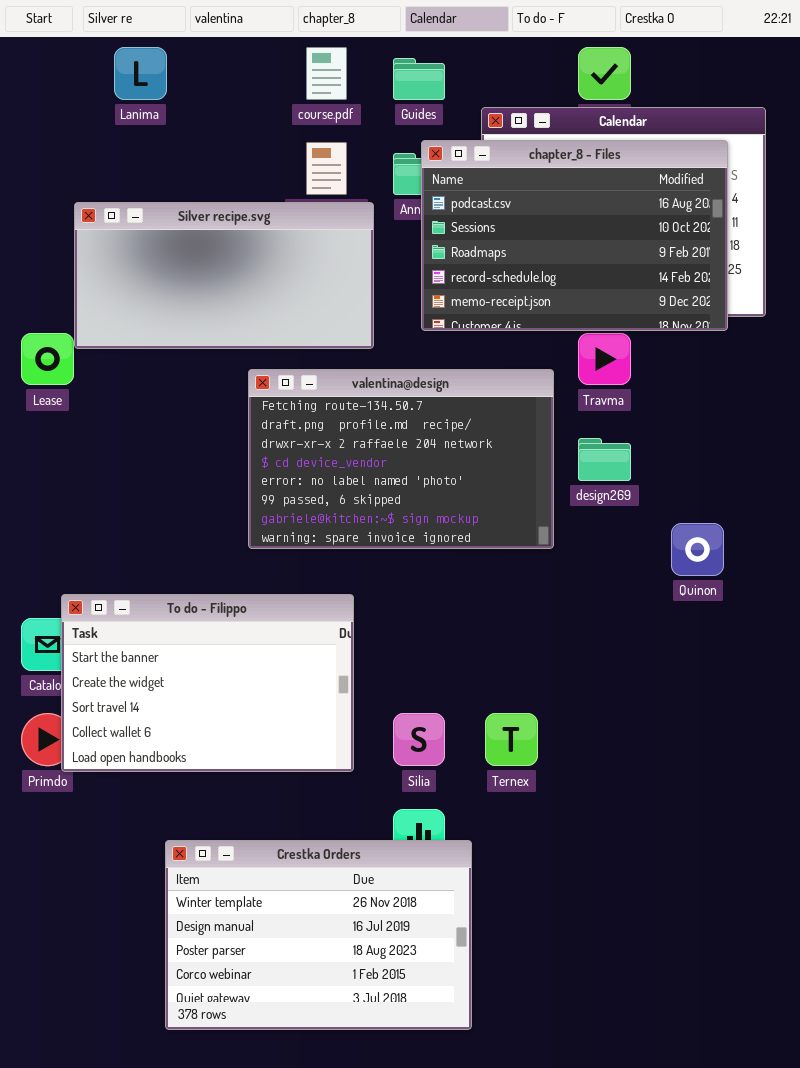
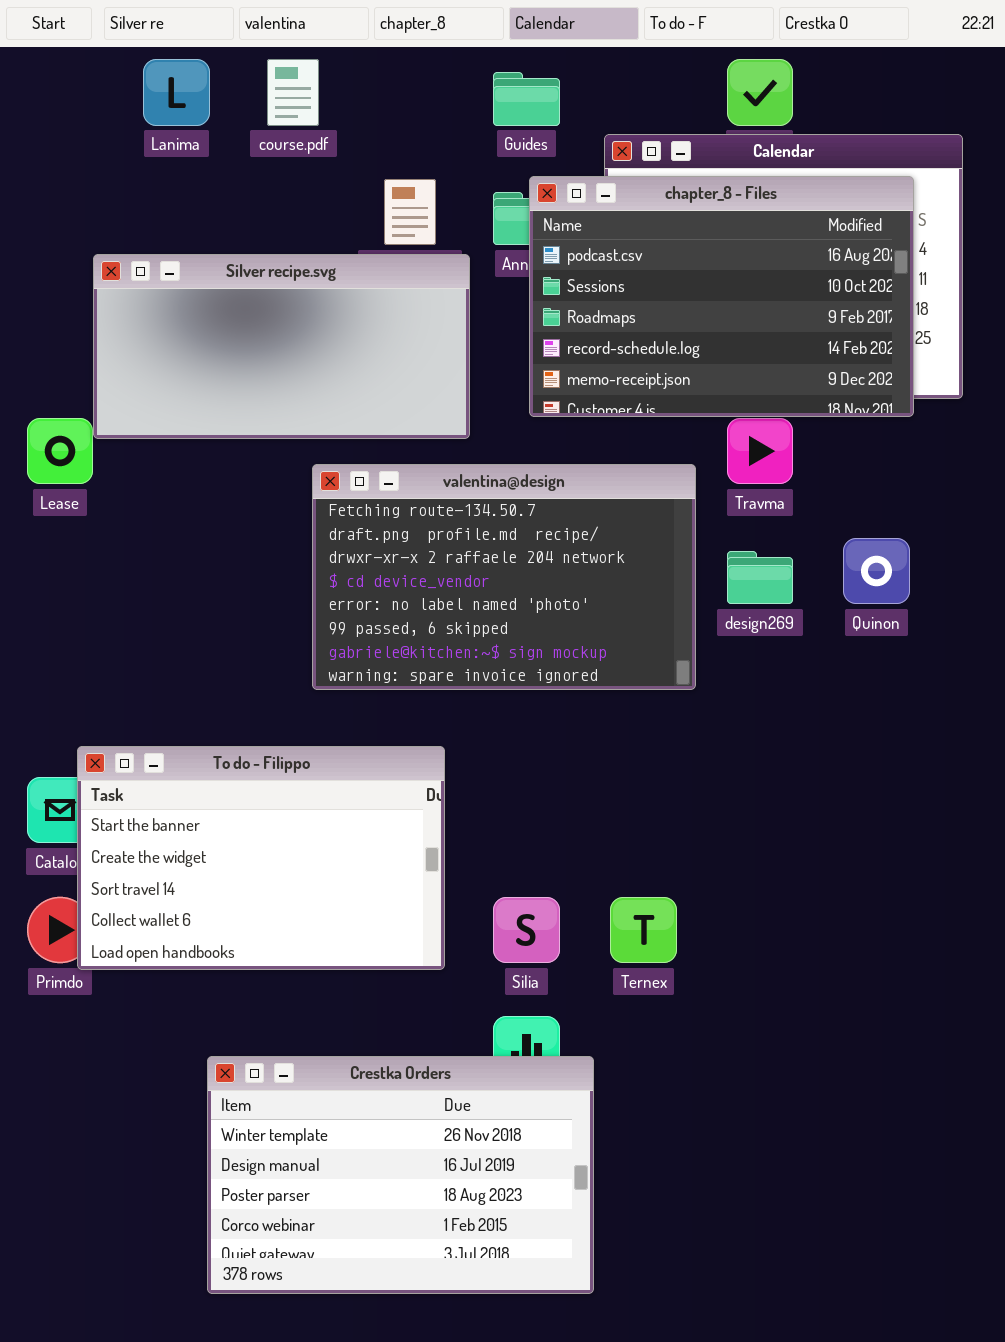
course.pdf: [306,47,347,100] -> [267,59,319,126], moved
Quinon: [671,523,724,576] -> [843,538,910,604], moved

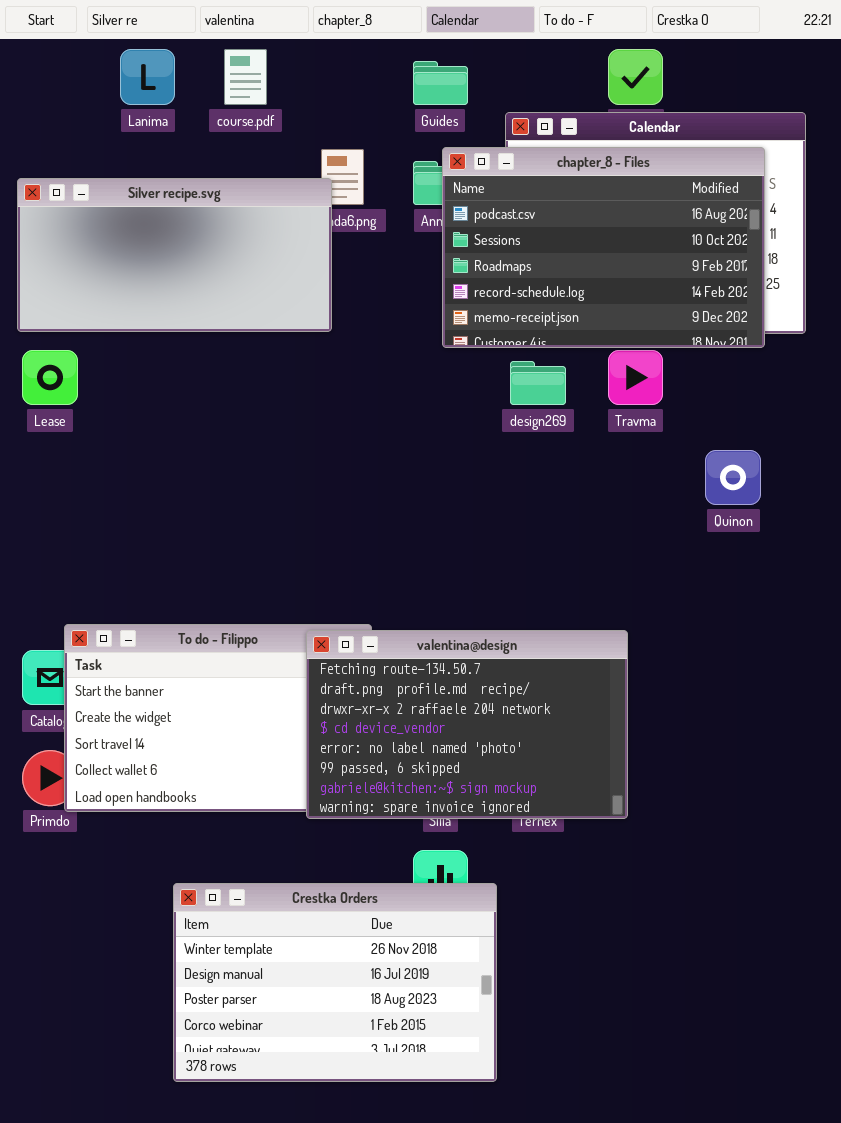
Silver recipe.svg: [93,254,470,439] -> [17,178,332,332], moved
valentina@design: [312,464,696,690] -> [306,630,628,819], moved
design269: [727,551,793,604] -> [510,361,566,405], moved

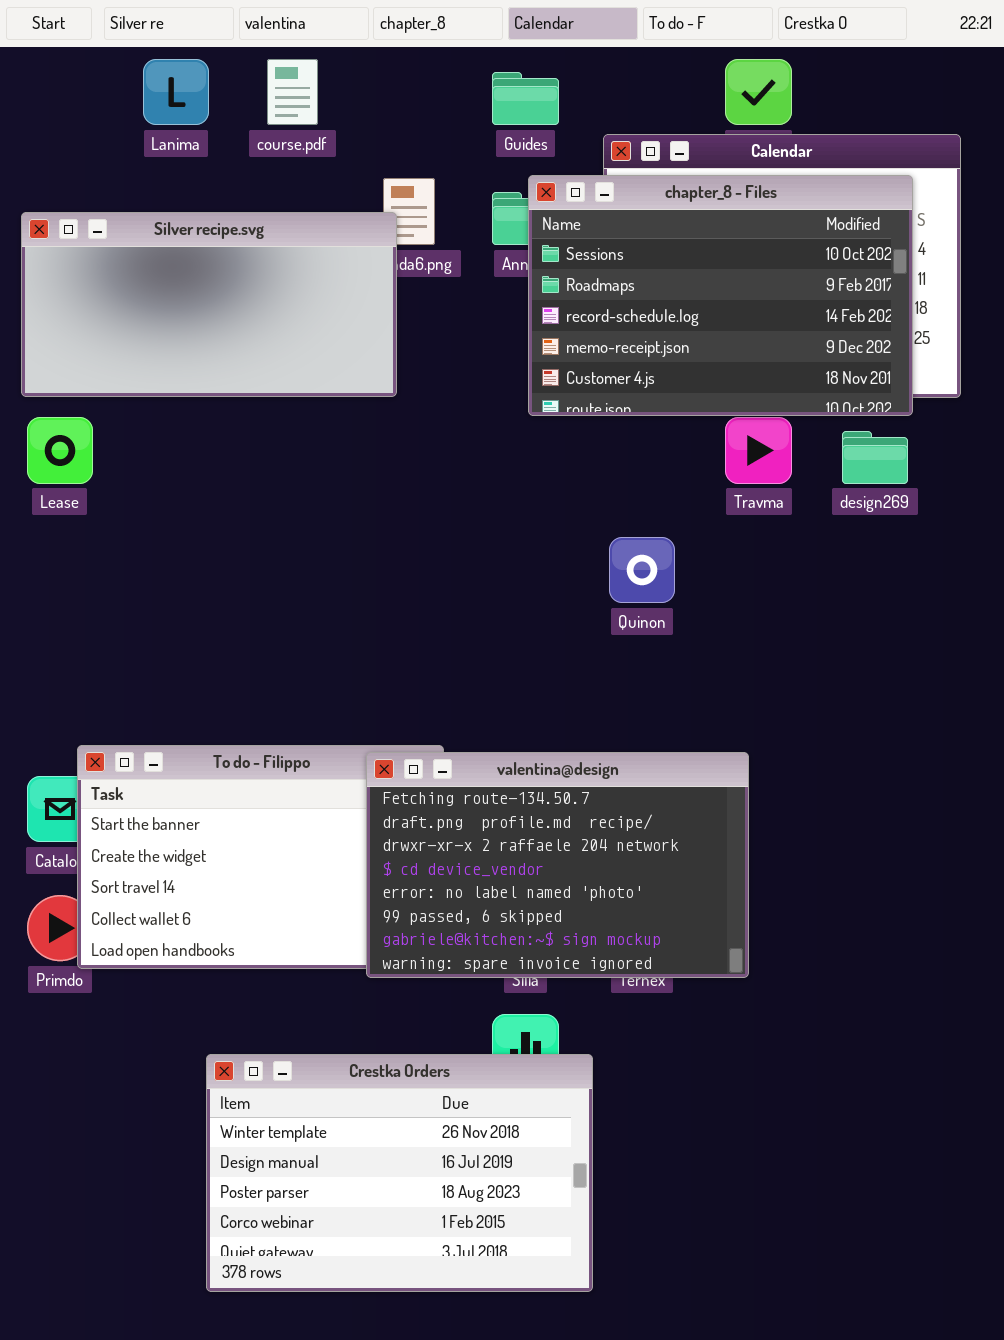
chapter_8 - Files: [442,147,765,348] -> [528,175,913,416], scrolled down 1 row
design269: [510,361,566,405] -> [842,431,908,484], moved
Quinon: [705,450,761,505] -> [609,537,675,603], moved

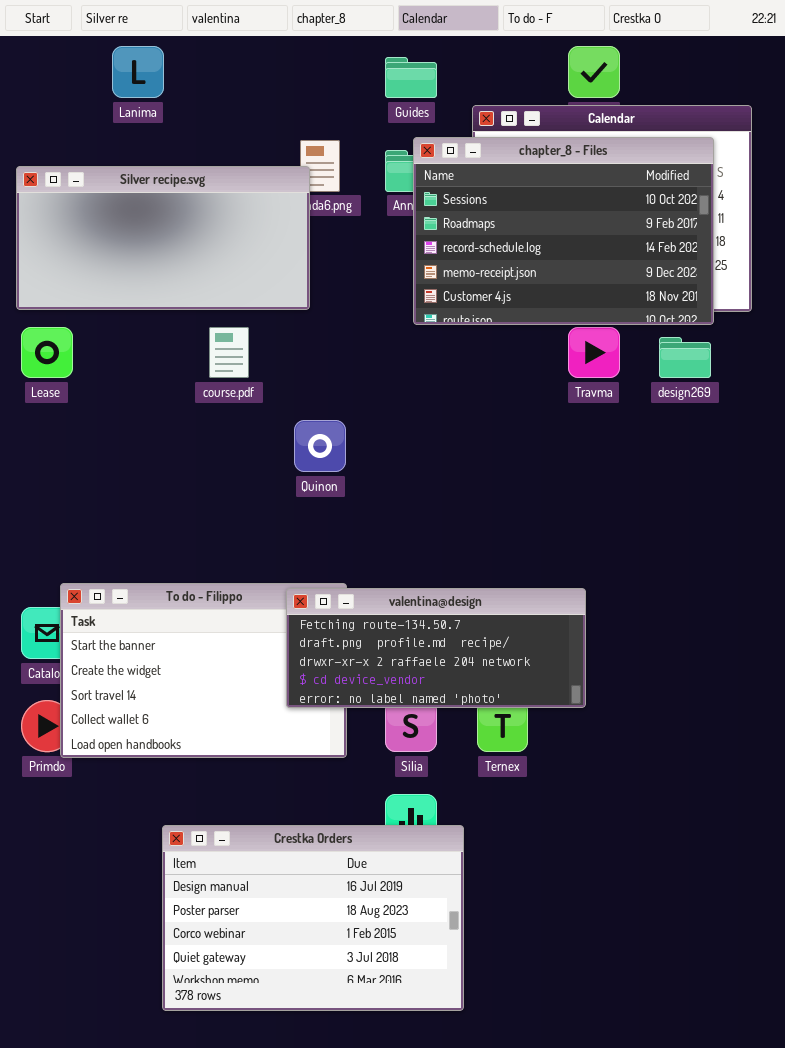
course.pdf: [267,59,318,125] -> [209,327,249,378], moved
Quinon: [609,537,675,603] -> [294,420,346,472], moved
valentina@design: [366,752,749,978] -> [286,588,586,708], resized
Crestka Orders: [206,1054,593,1292] -> [162,825,464,1011], scrolled down 1 row

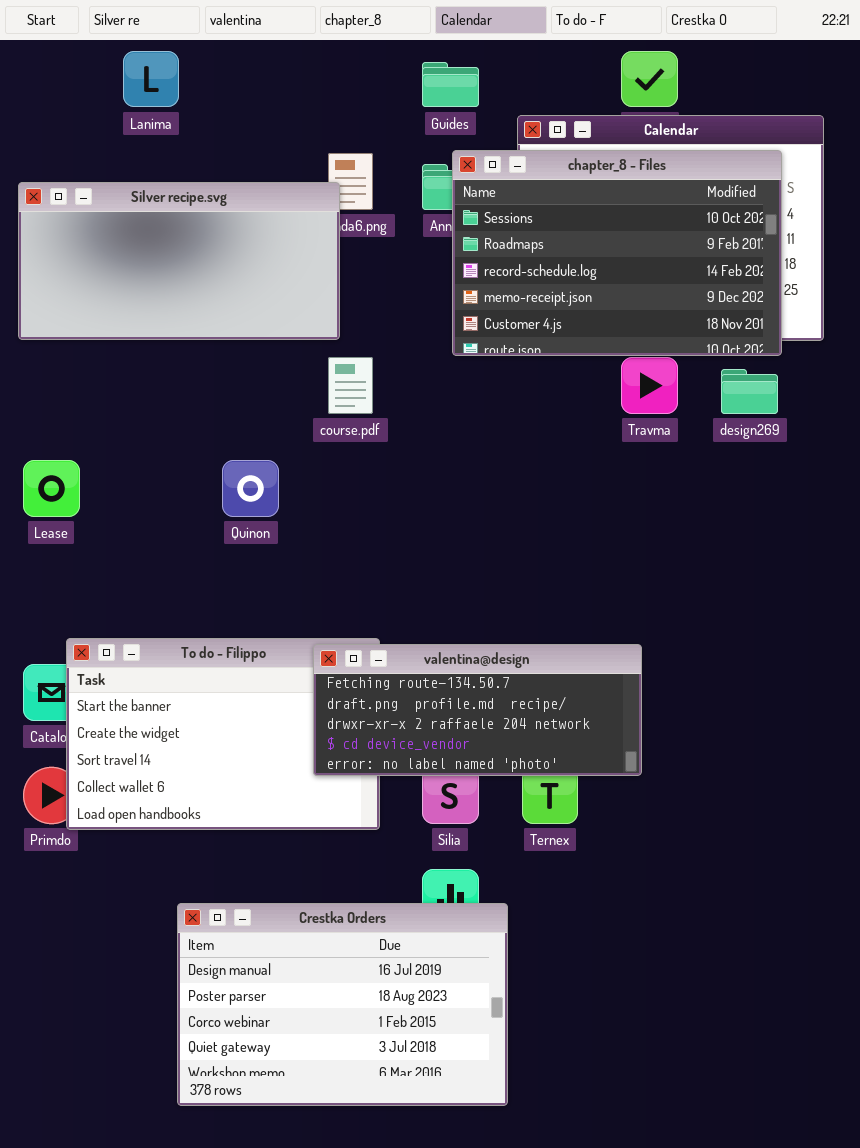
Lease: [21,327,73,378] -> [23,460,80,517], moved
course.pdf: [209,327,249,378] -> [328,357,373,414], moved
Quinon: [294,420,346,472] -> [222,460,279,517], moved

